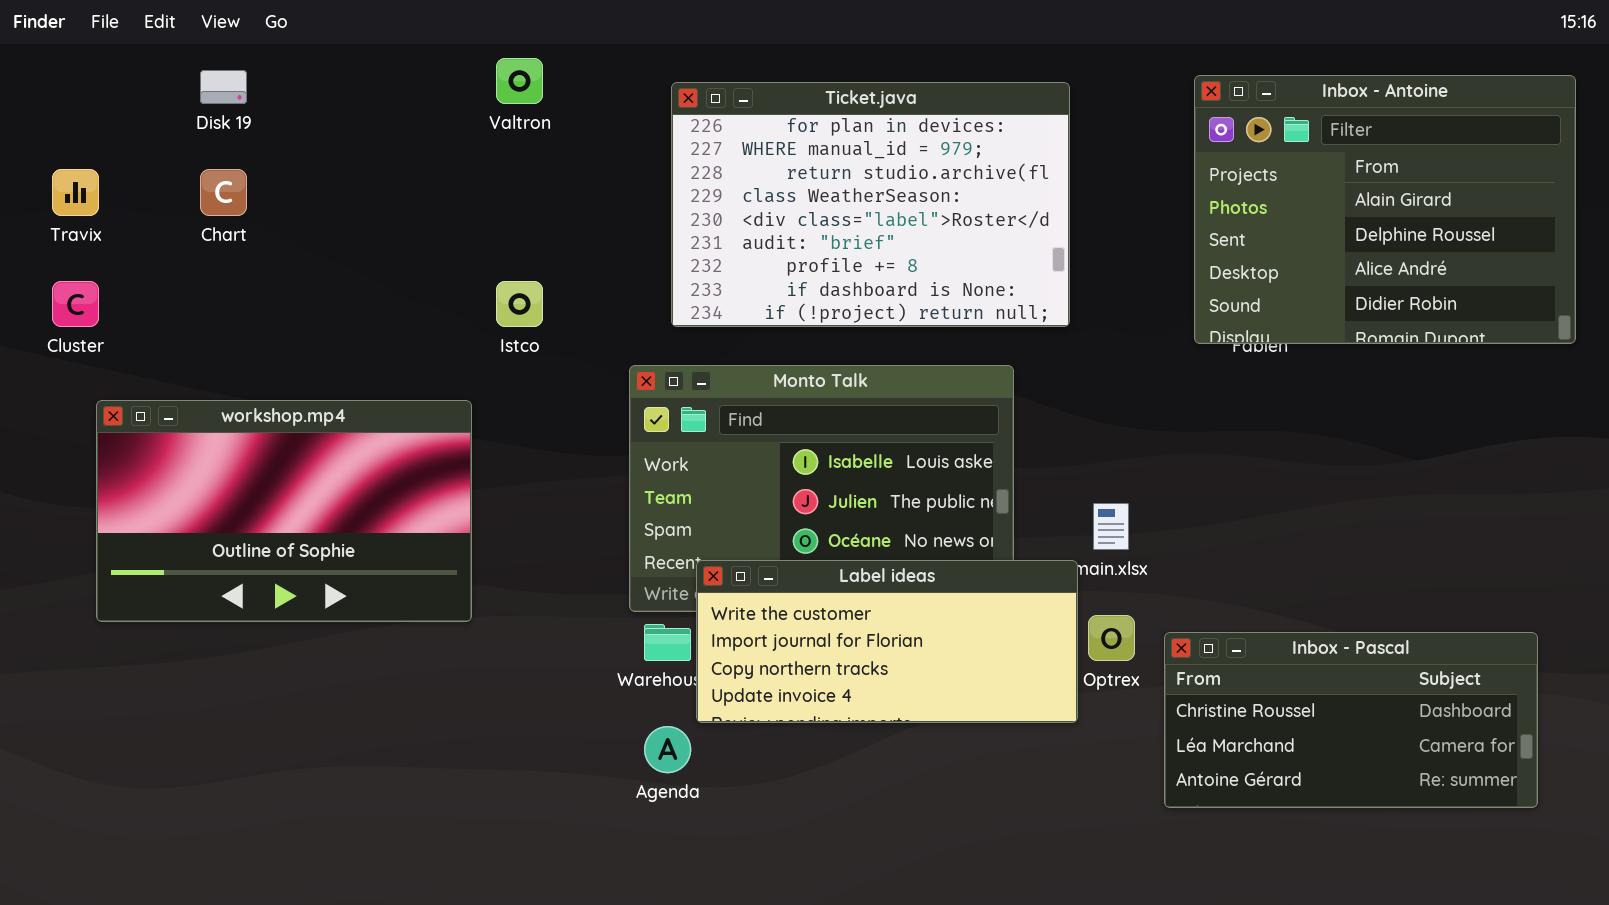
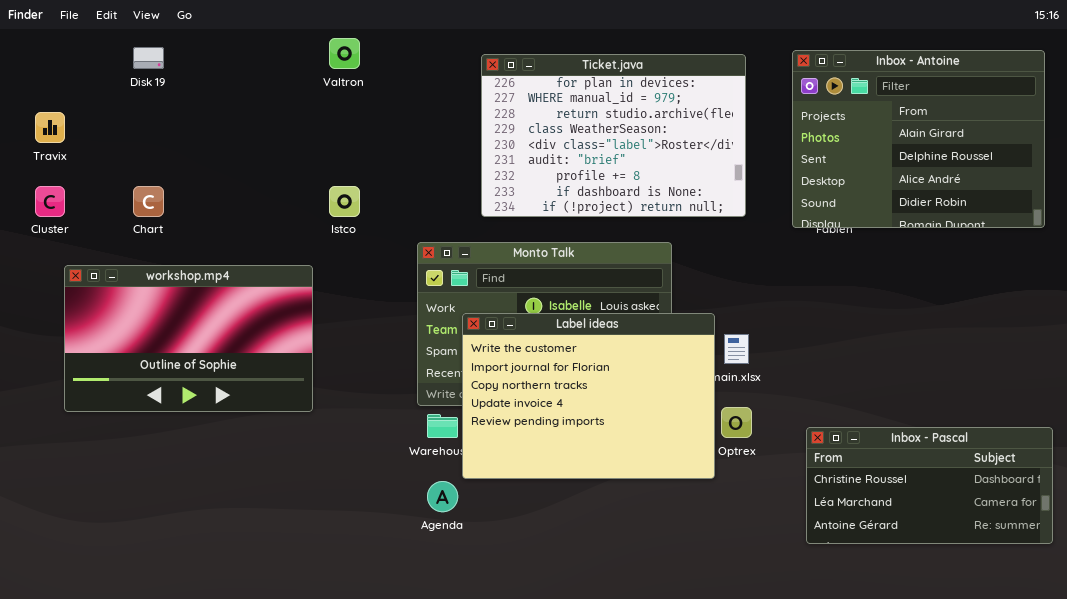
Ticket.java: [671,82,1070,327] -> [481,54,746,217], moved
Chart: [200,169,247,216] -> [133,186,164,217], moved
Label ideas: [696,560,1078,723] -> [462,313,715,479], resized
Inbox - Pascal: [1164,632,1538,808] -> [806,427,1053,544], moved

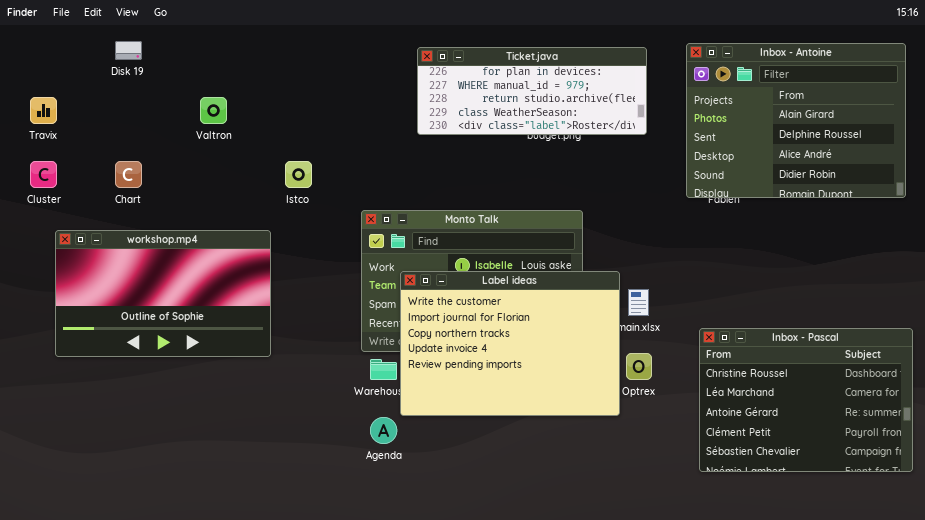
Valtron: [329,38,360,69] -> [200,97,227,124], moved
Ticket.java: [481,54,746,217] -> [417,47,647,135], resized
Inbox - Pascal: [806,427,1053,544] -> [699,328,913,472], resized

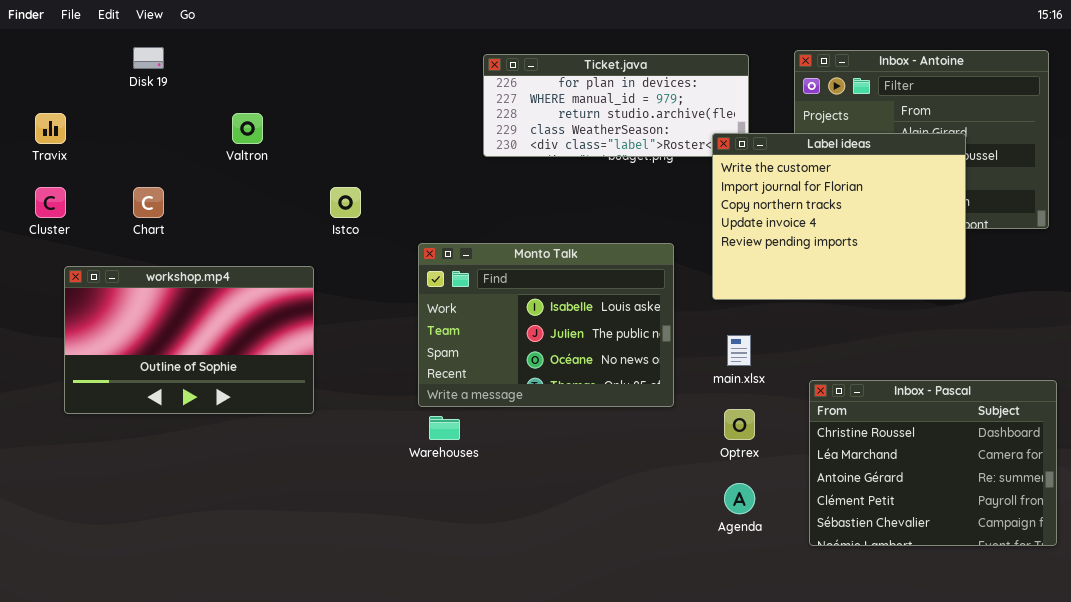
Label ideas: [400,271,620,416] -> [712,133,966,300], moved
Agenda: [370,417,397,444] -> [724,483,755,514], moved

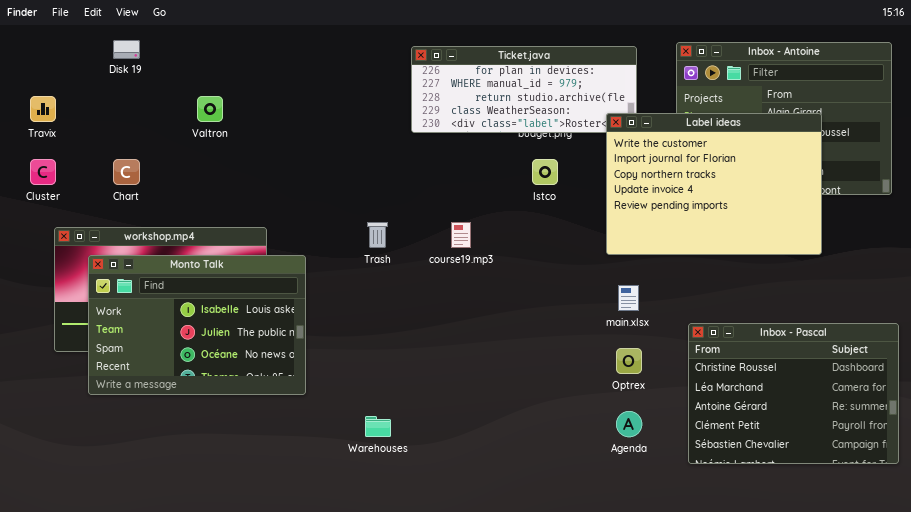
Istco: [330,187,361,218] -> [532,159,558,185], moved
Monto Talk: [418,243,674,407] -> [88,255,306,395], moved
Warehouses: [429,416,460,440] -> [365,416,391,437], moved

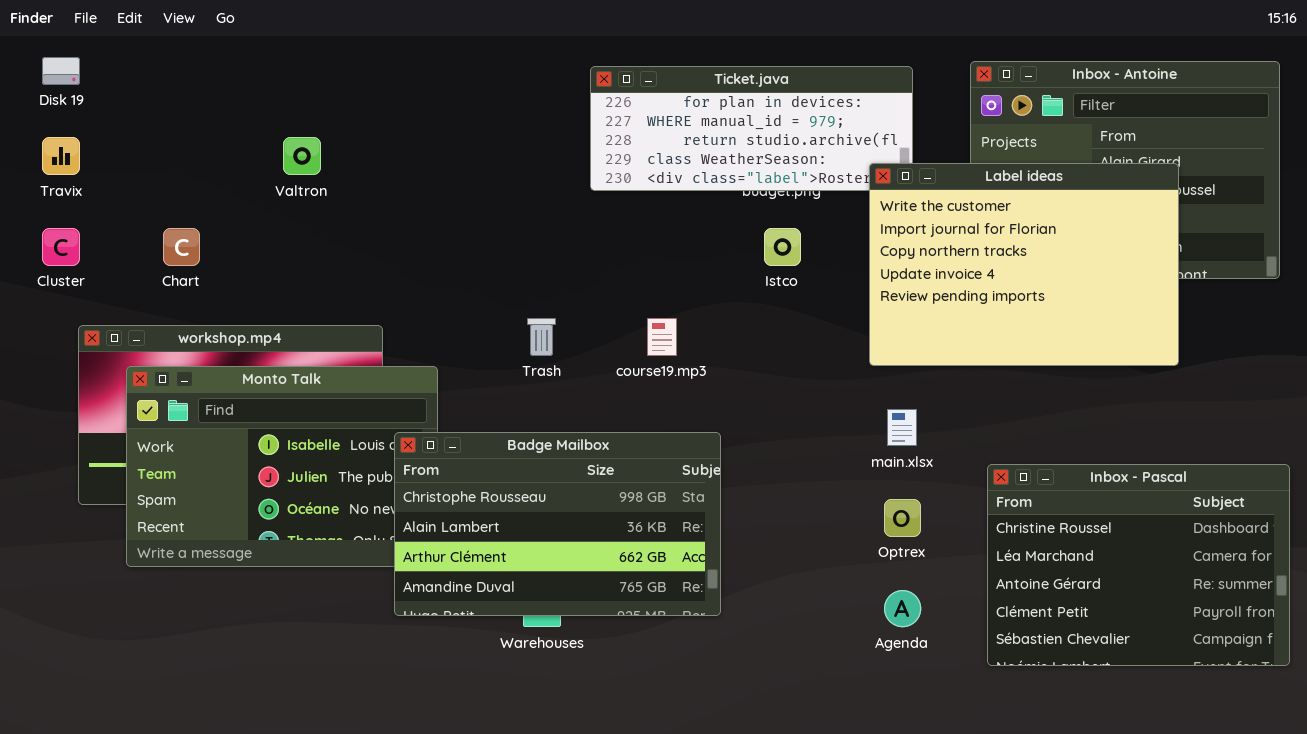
Disk 19: [113,40,140,59] -> [42,57,80,85], moved
Badge Mailbox: none -> [394,432,721,616], opened

